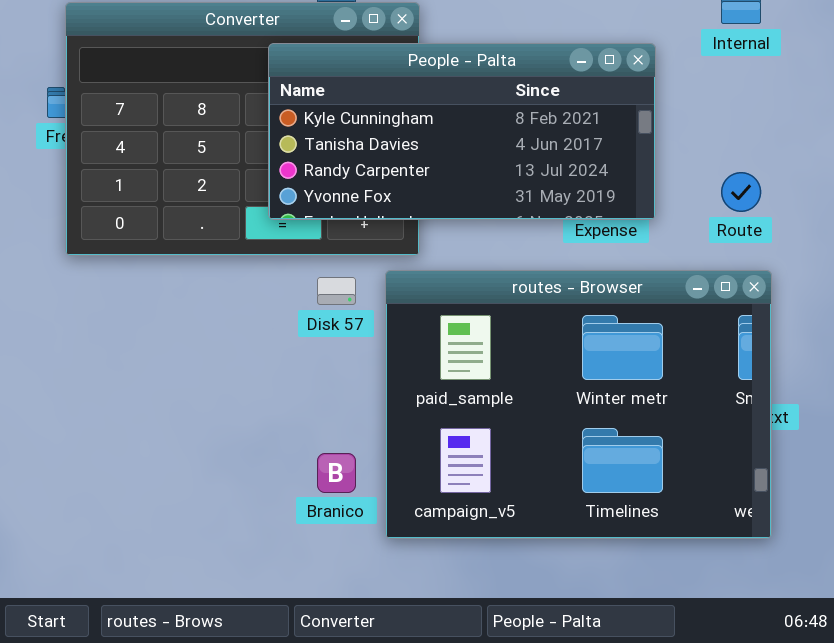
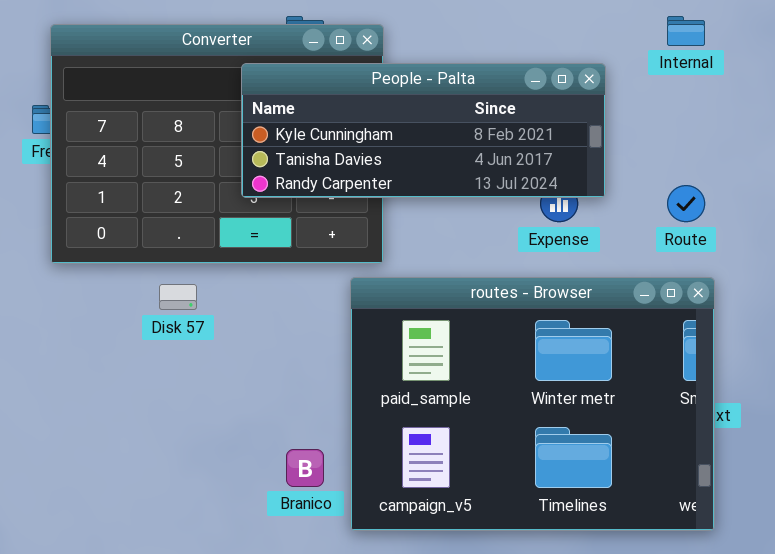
People - Palta: [268,43,656,220] -> [241,63,606,198], resized
Disk 57: [317,277,356,305] -> [159,284,197,310], moved

